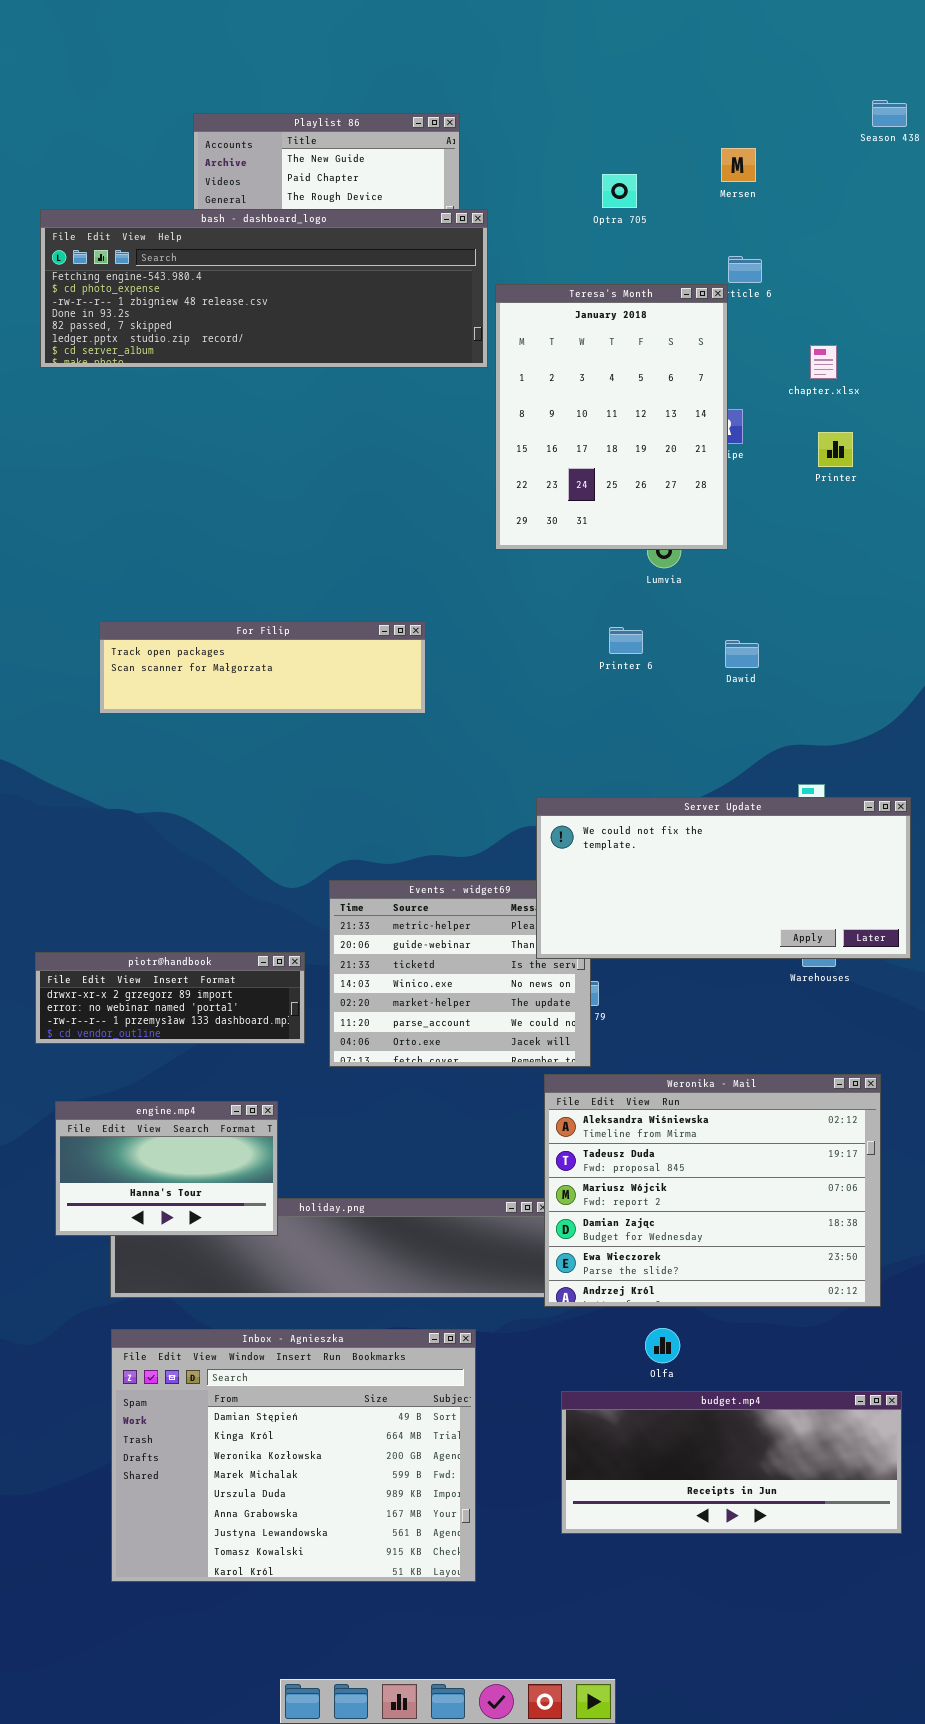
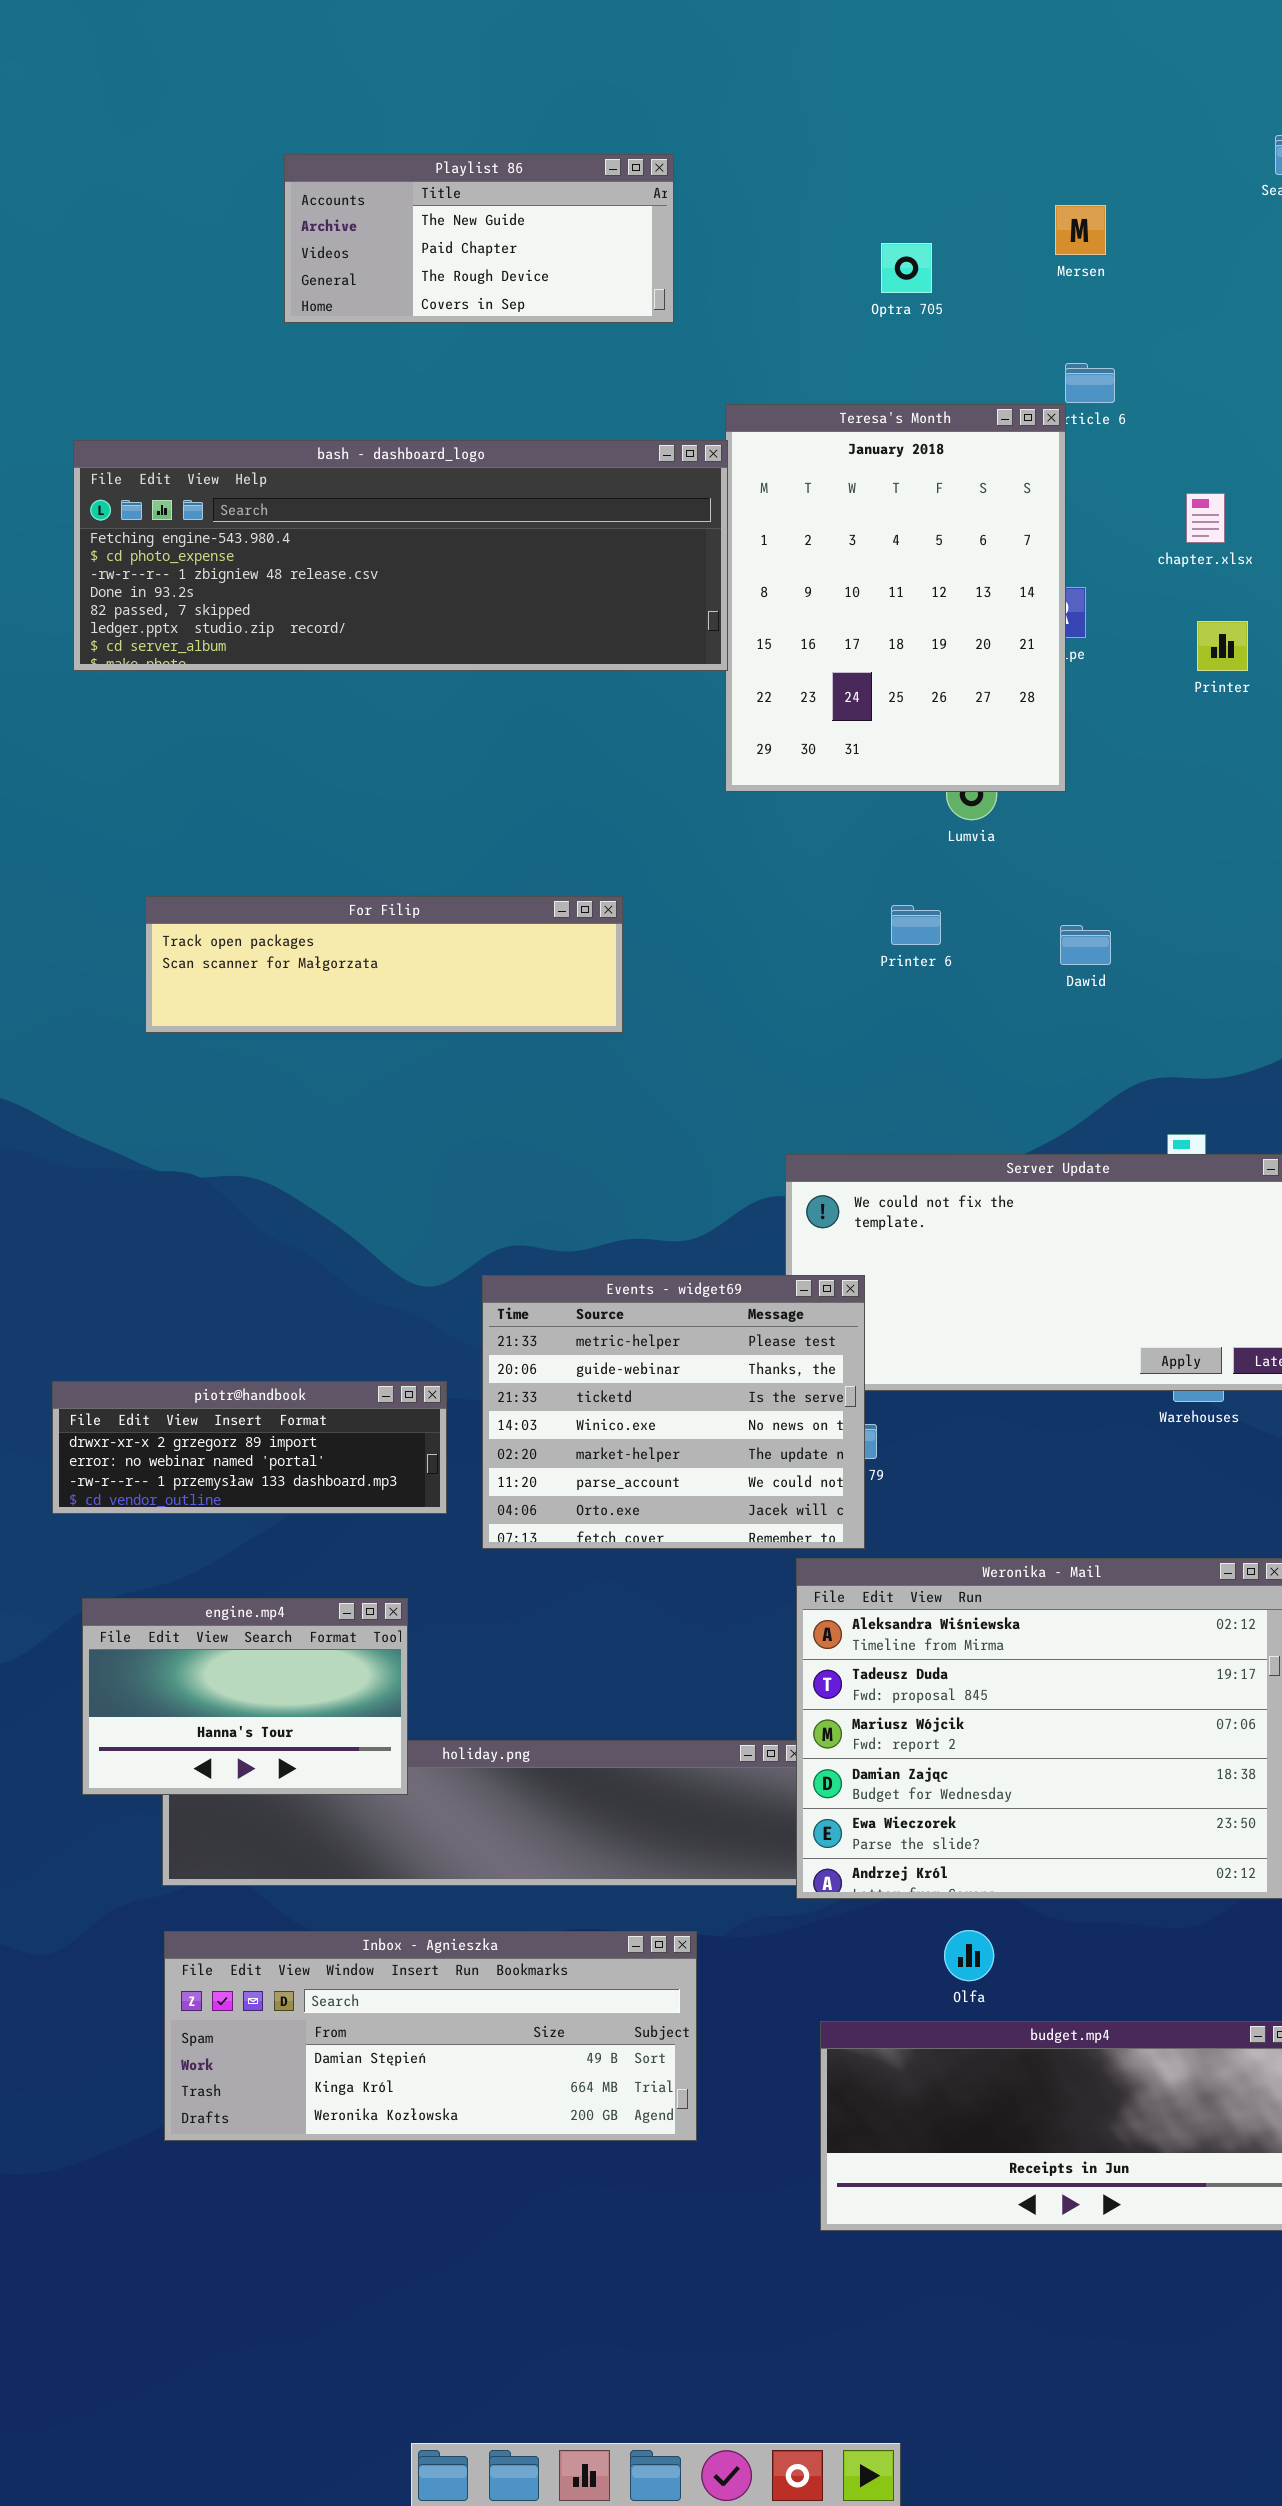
bash - dashboard_logo: [40,209,488,368] -> [73,440,728,671], moved
Events - widget69: [329,880,591,1067] -> [482,1275,865,1549], raised
Inbox - Agnieszka: [111,1329,476,1582] -> [164,1931,697,2141], resized

